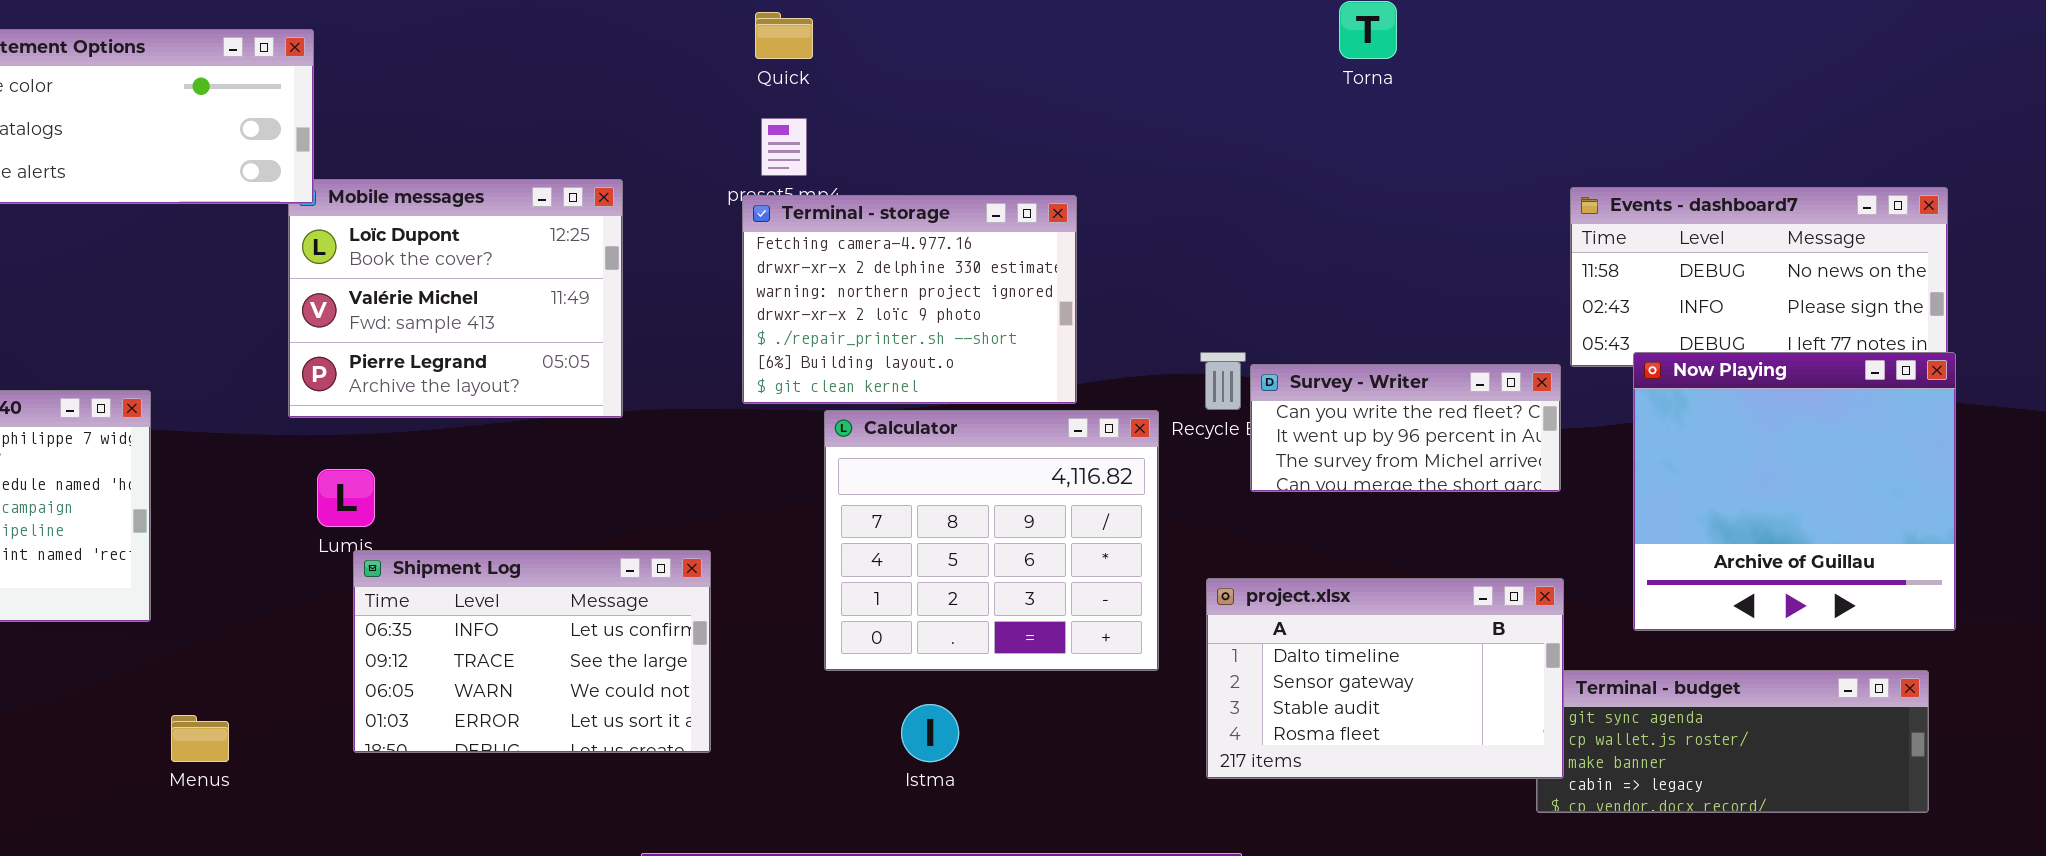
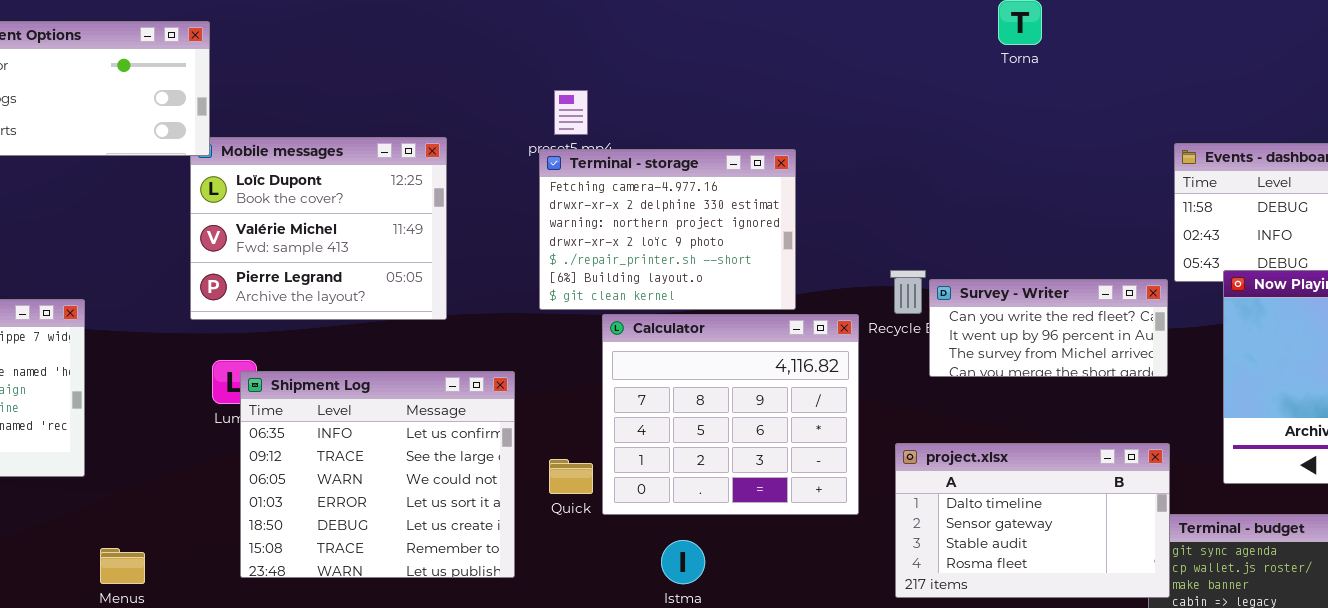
Quick: [755,12,813,59] -> [549,459,593,494], moved
Shipment Log: [353,550,711,753] -> [240,371,515,578], resized

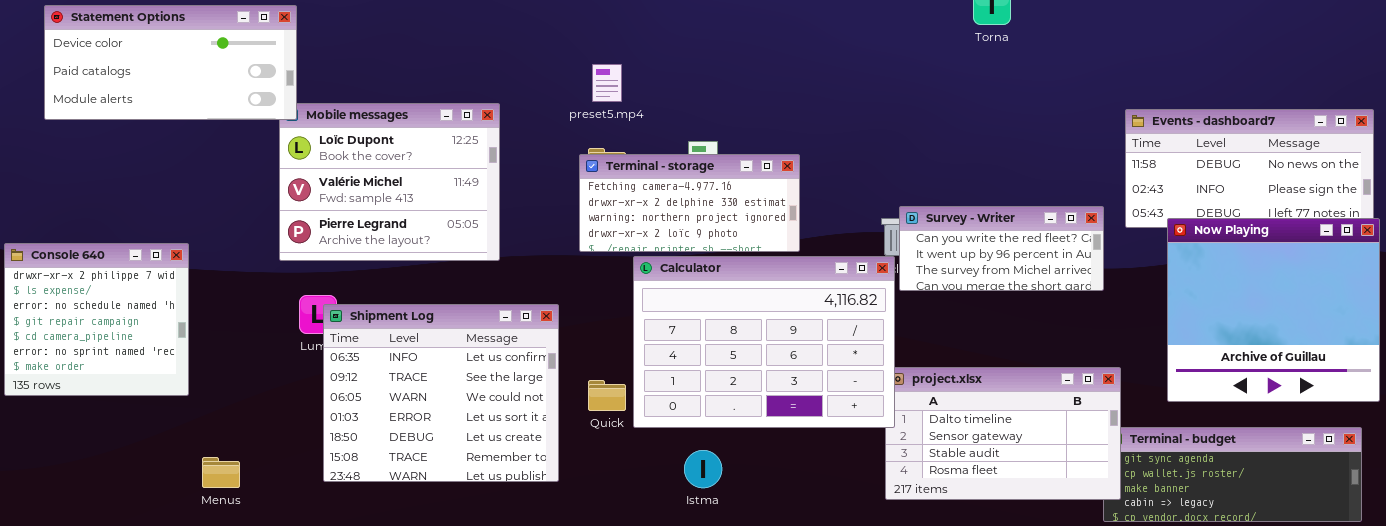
Terminal - storage: [539,149,796,310] -> [579,154,800,252], resized
Survey - Writer: [929,279,1168,377] -> [899,206,1104,291], moved
Calculator: [602,314,859,515] -> [633,256,895,428], resized

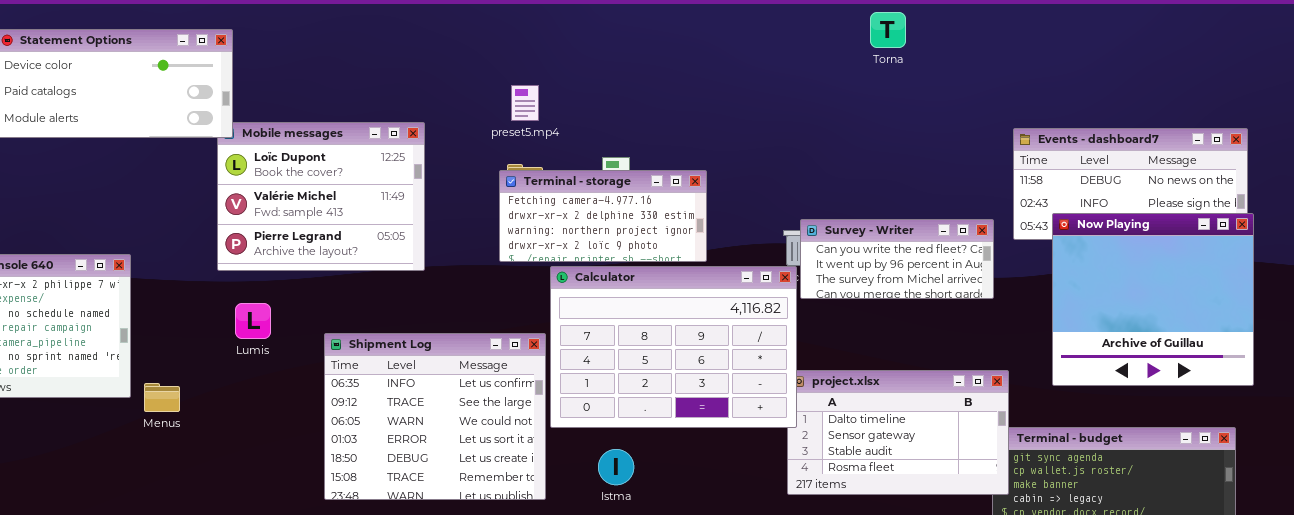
Now Playing: [1167,218,1380,402] -> [1052,213,1254,386], moved
Shipment Log: [323,304,559,482] -> [324,333,546,500], moved
Menus: [202,457,240,488] -> [144,383,180,412], moved

